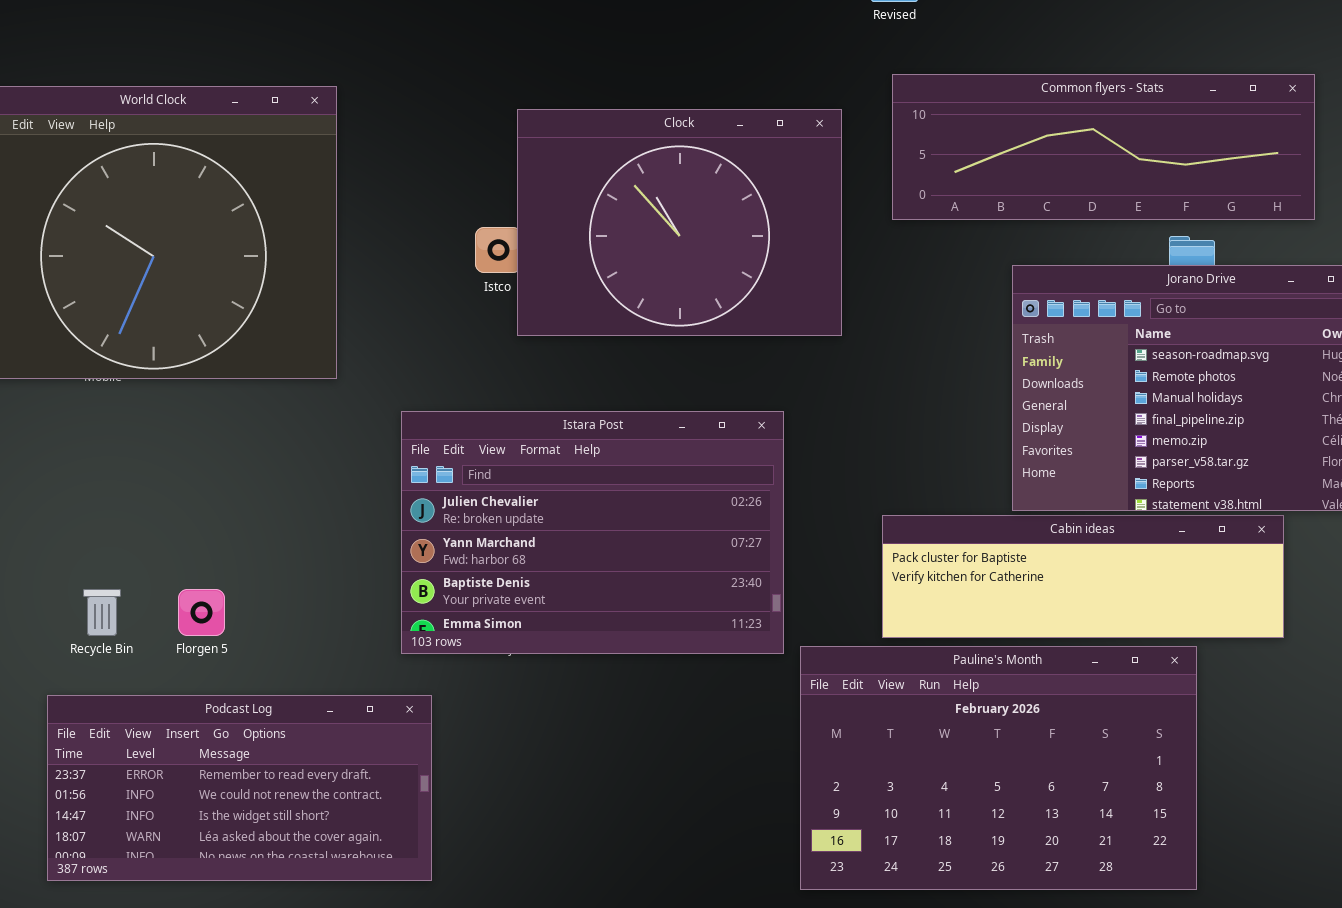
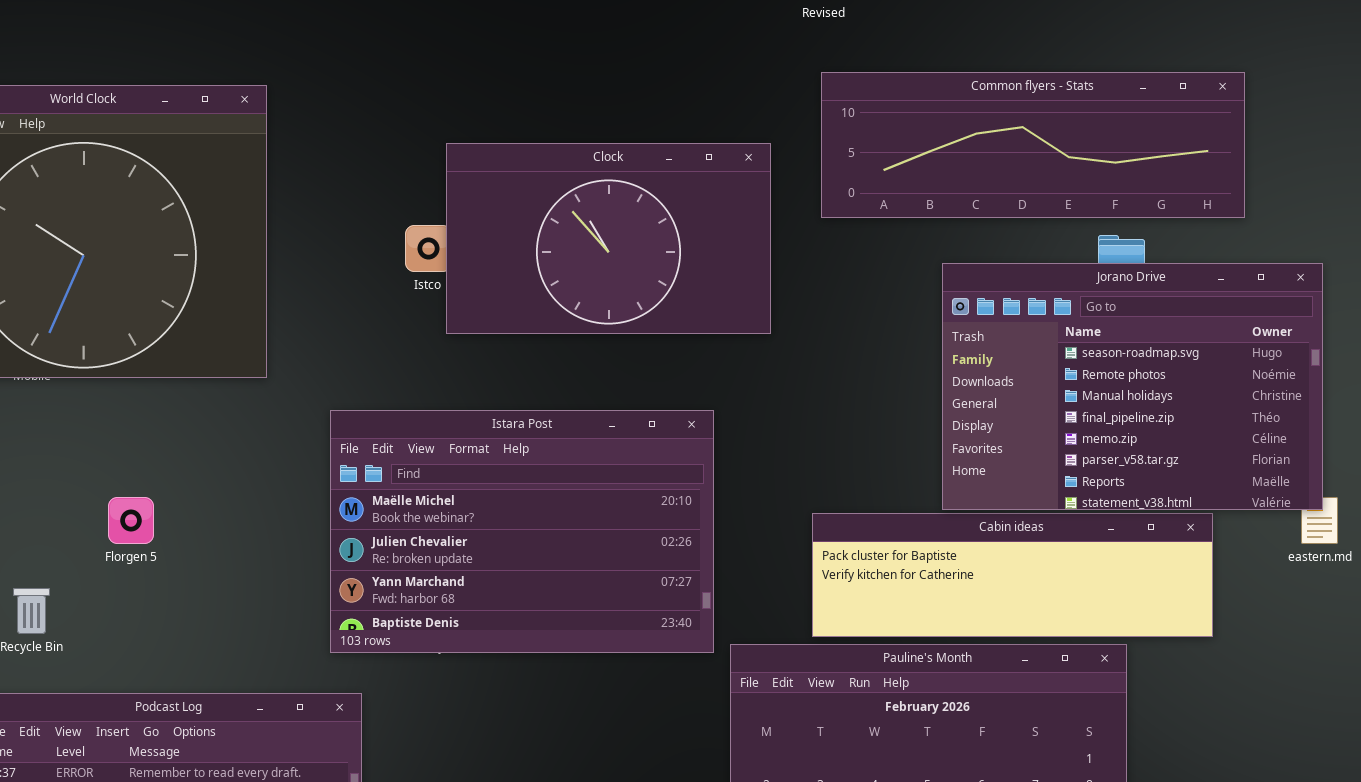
Clock: [517,109,842,336] -> [446,143,771,334], resized
Istara Post: [401,411,784,654] -> [330,410,714,653], scrolled up 1 row
Florgen 5: [178,589,225,636] -> [108,497,154,544], moved

